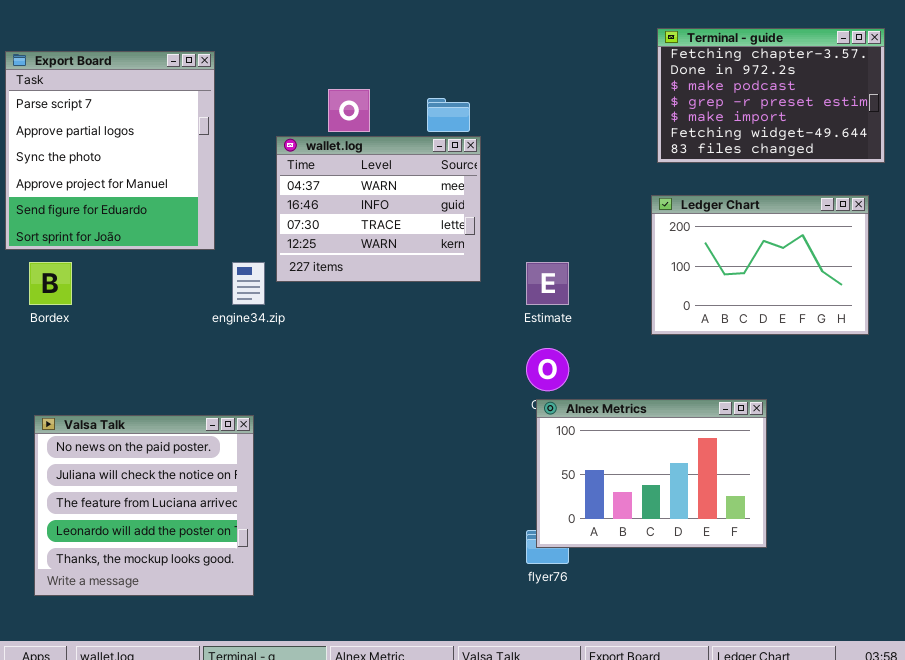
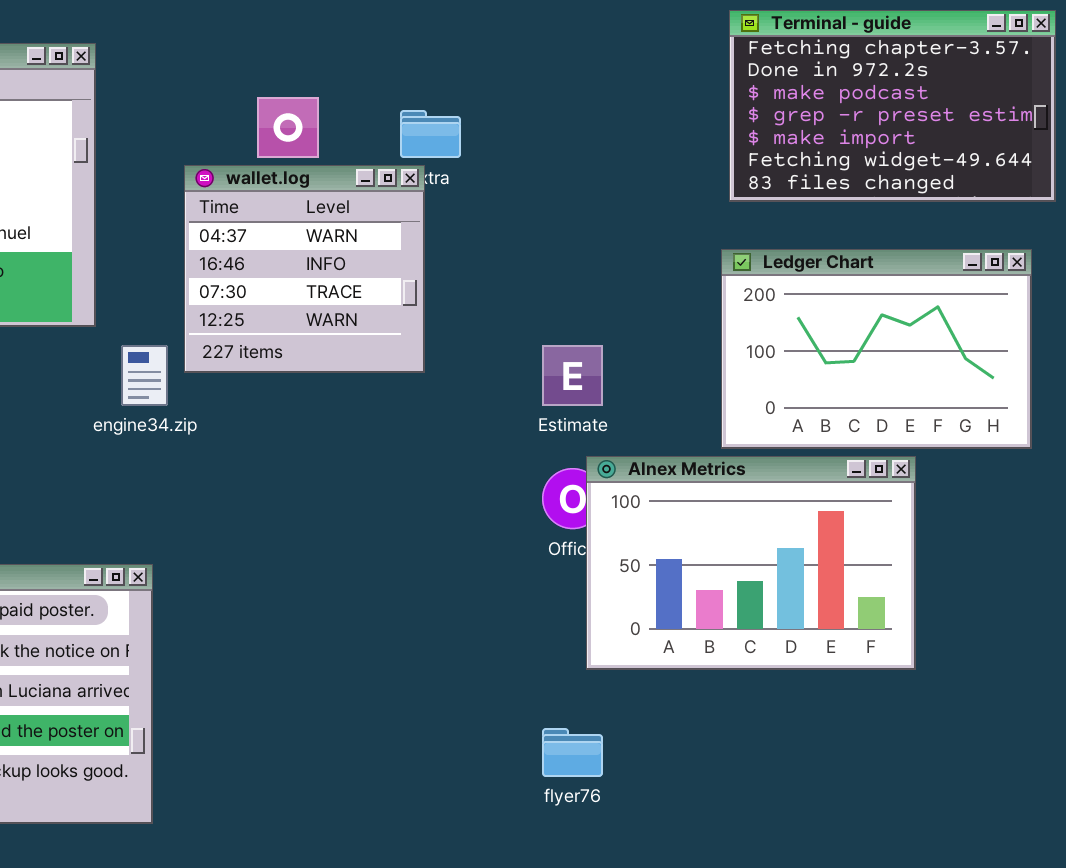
wallet.log: [276,136,481,282] -> [184,165,425,373], resized
Alnex Metrics: [536,399,767,548] -> [586,456,916,670], moved

